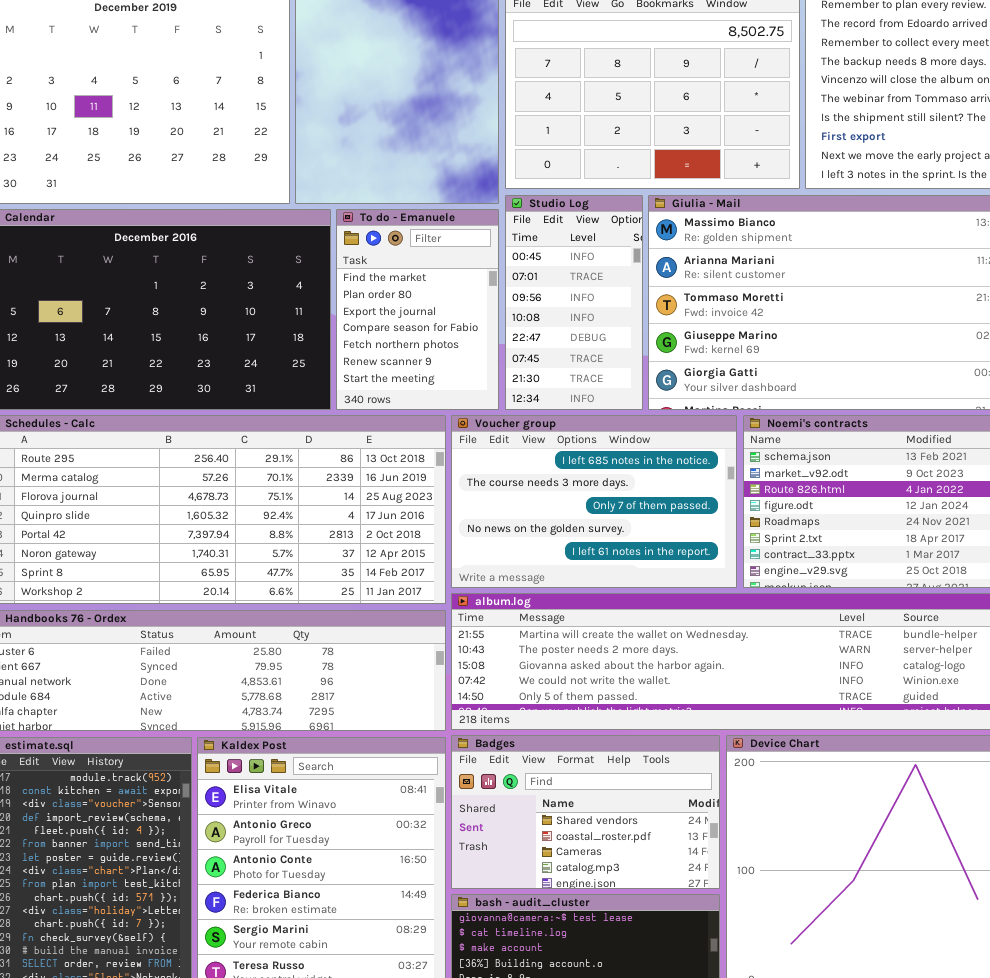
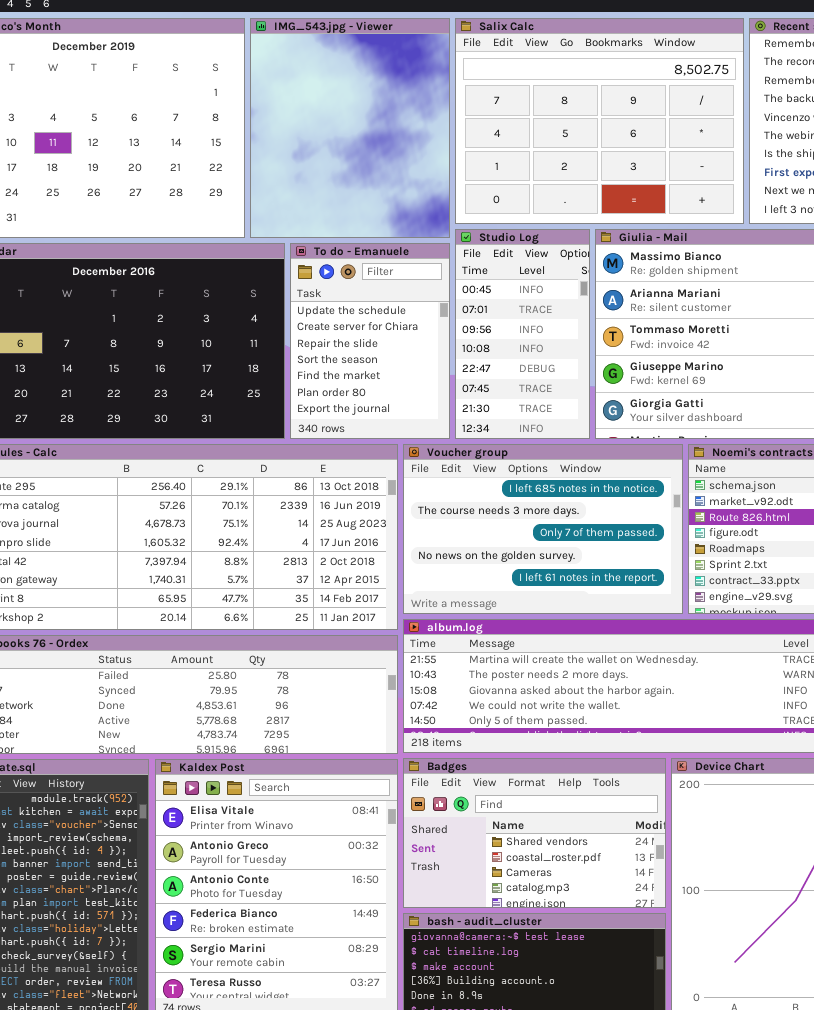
To do - Emanuele: [336,209,499,410] -> [290,243,450,439], scrolled up 4 rows

